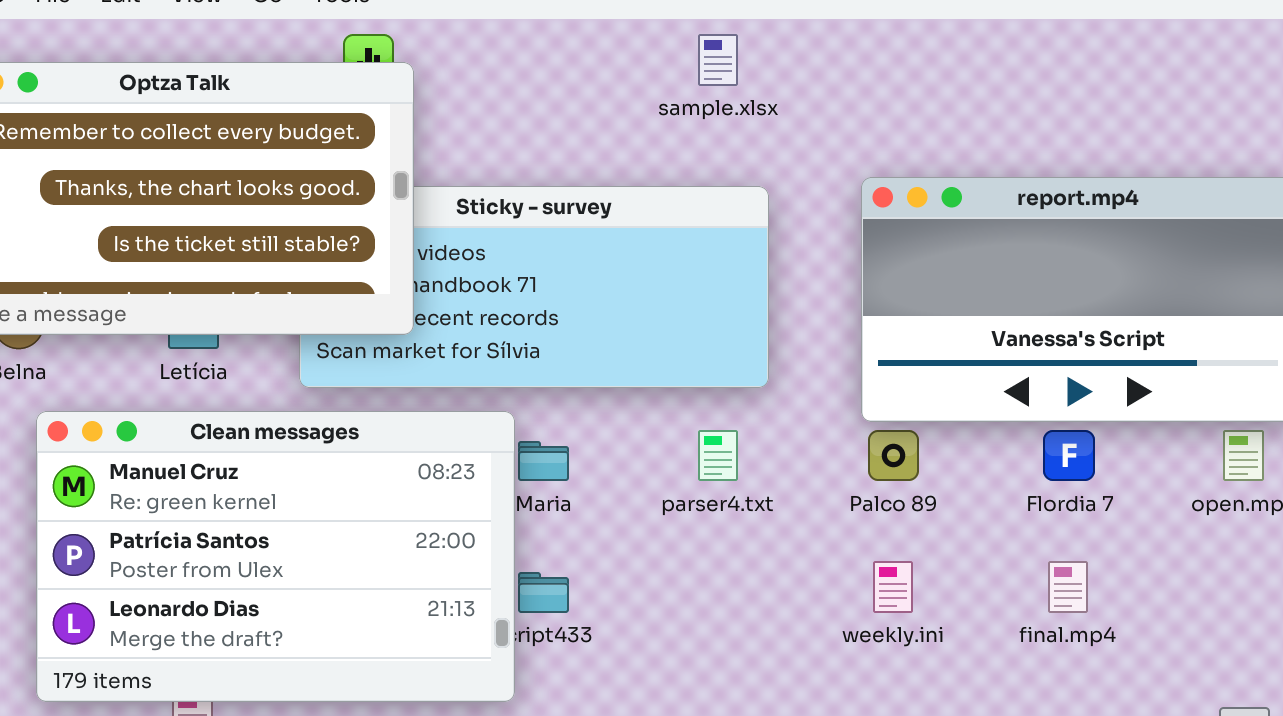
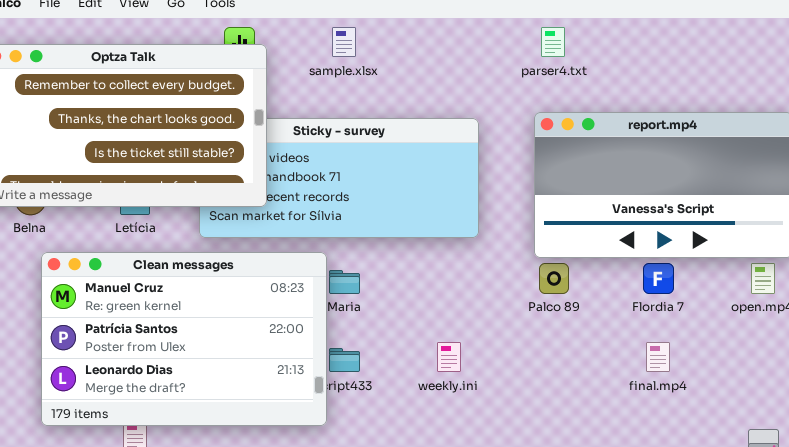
sample.xlsx: [698,34,738,86] -> [332,27,356,57], moved
parser4.txt: [698,430,738,481] -> [541,27,565,57], moved
weekly.ini: [873,561,913,613] -> [437,342,461,372], moved

